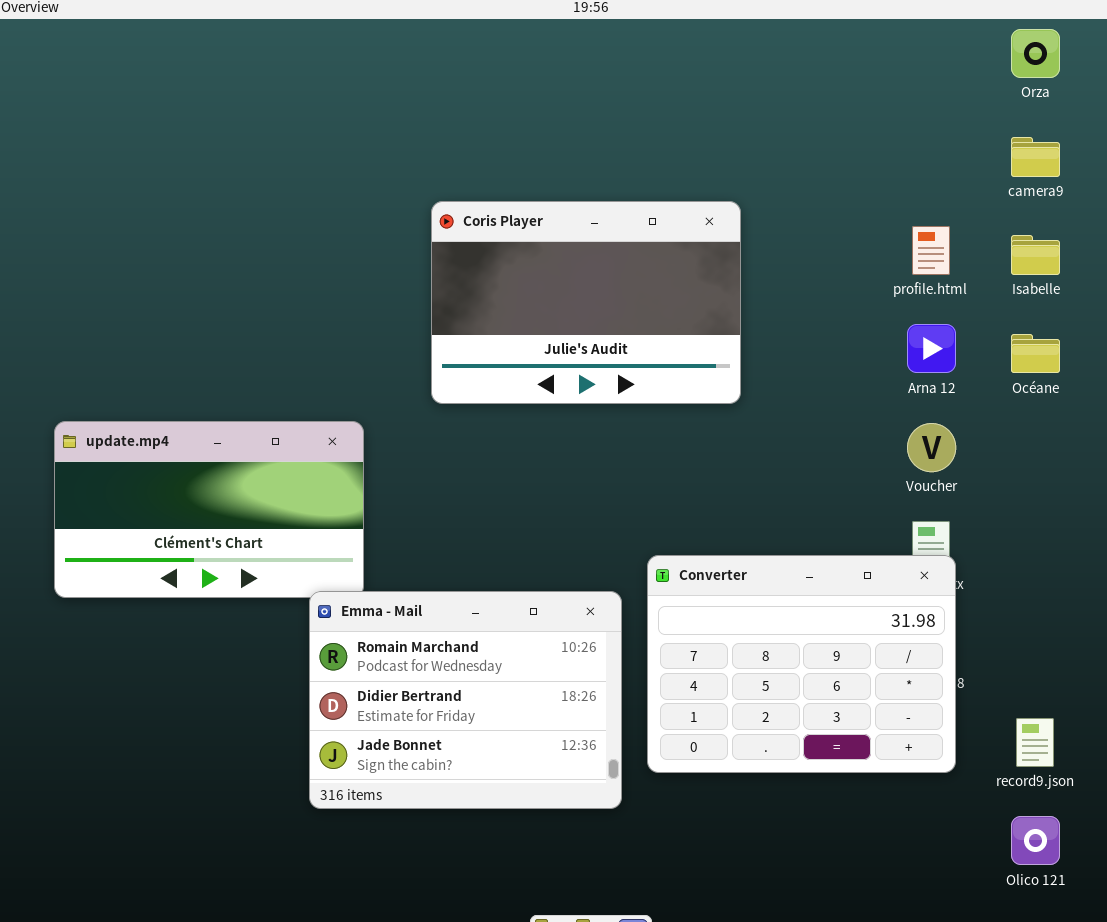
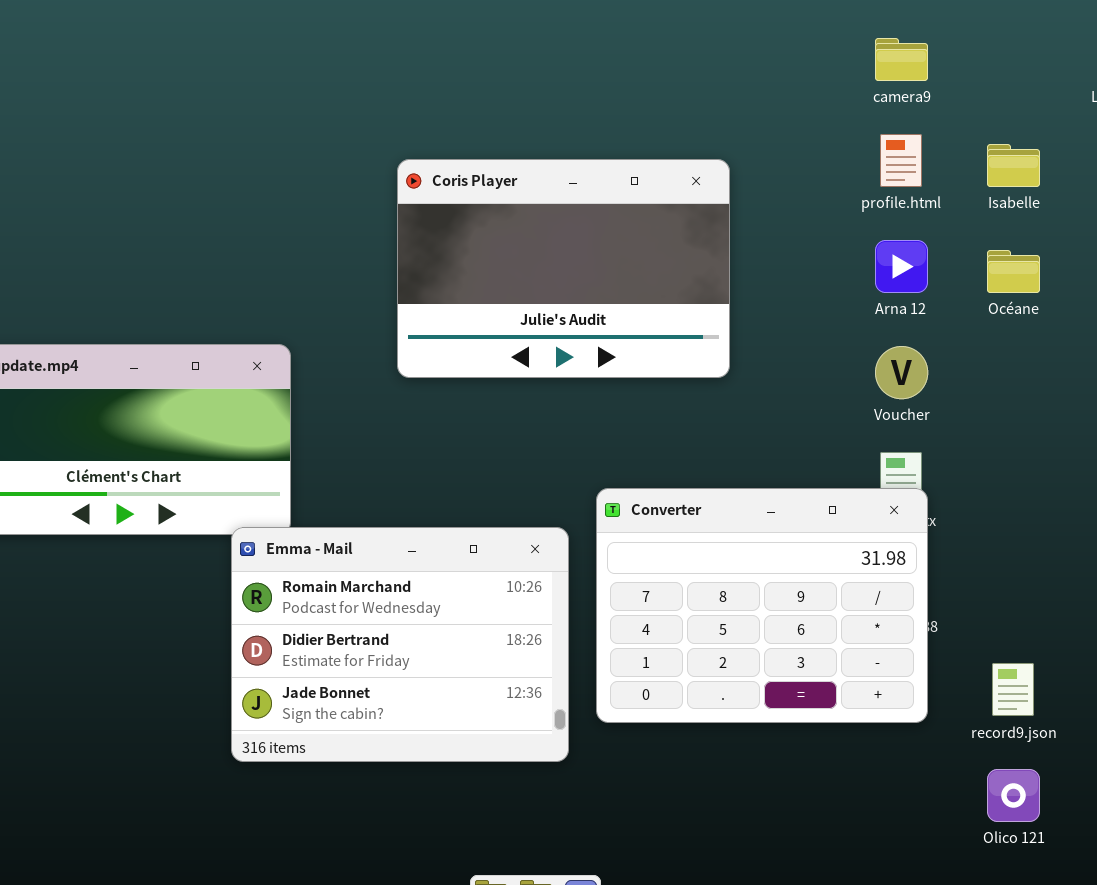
camera9: [1011,137,1060,177] -> [875,38,928,81], moved
Coris Player: [431,201,741,404] -> [397,159,730,378], moved

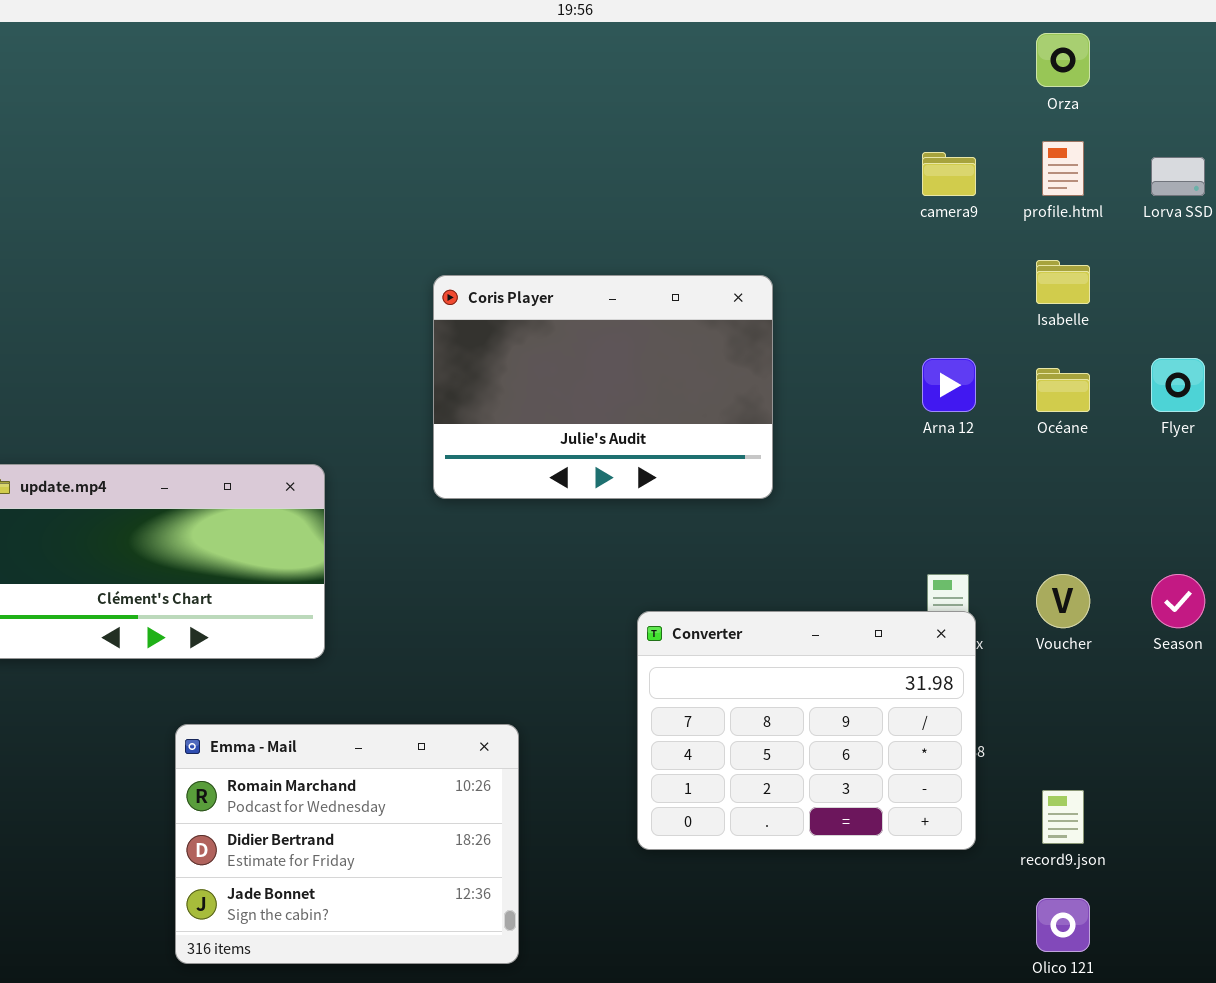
profile.html: [880,134,922,187] -> [1042,141,1084,196], moved
Voucher: [875,346,928,399] -> [1036,574,1090,628], moved
Emma - Mail: [231,527,569,762] -> [175,724,519,964], moved

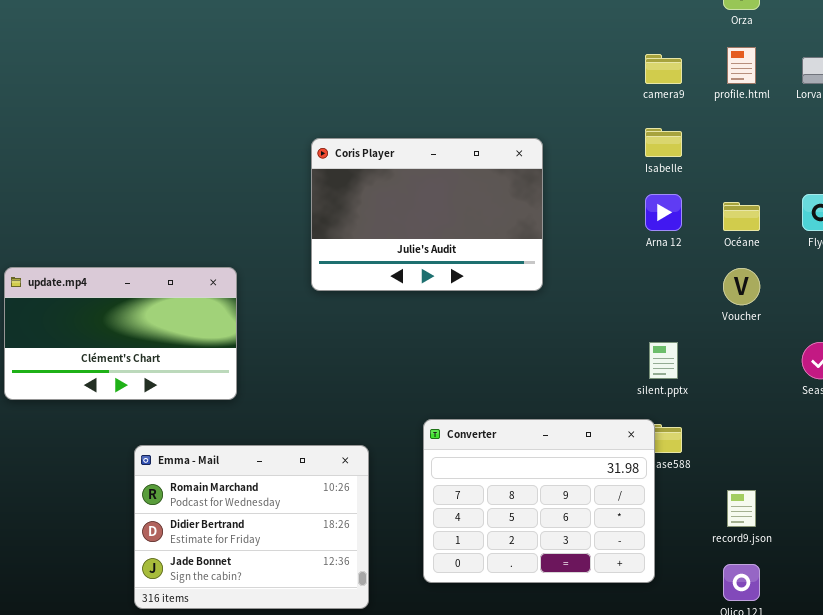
Isabelle: [1036,260,1090,304] -> [645,128,682,157], moved
Voucher: [1036,574,1090,628] -> [723,268,760,305], moved
Converter: [637,611,976,850] -> [423,419,655,583], moved

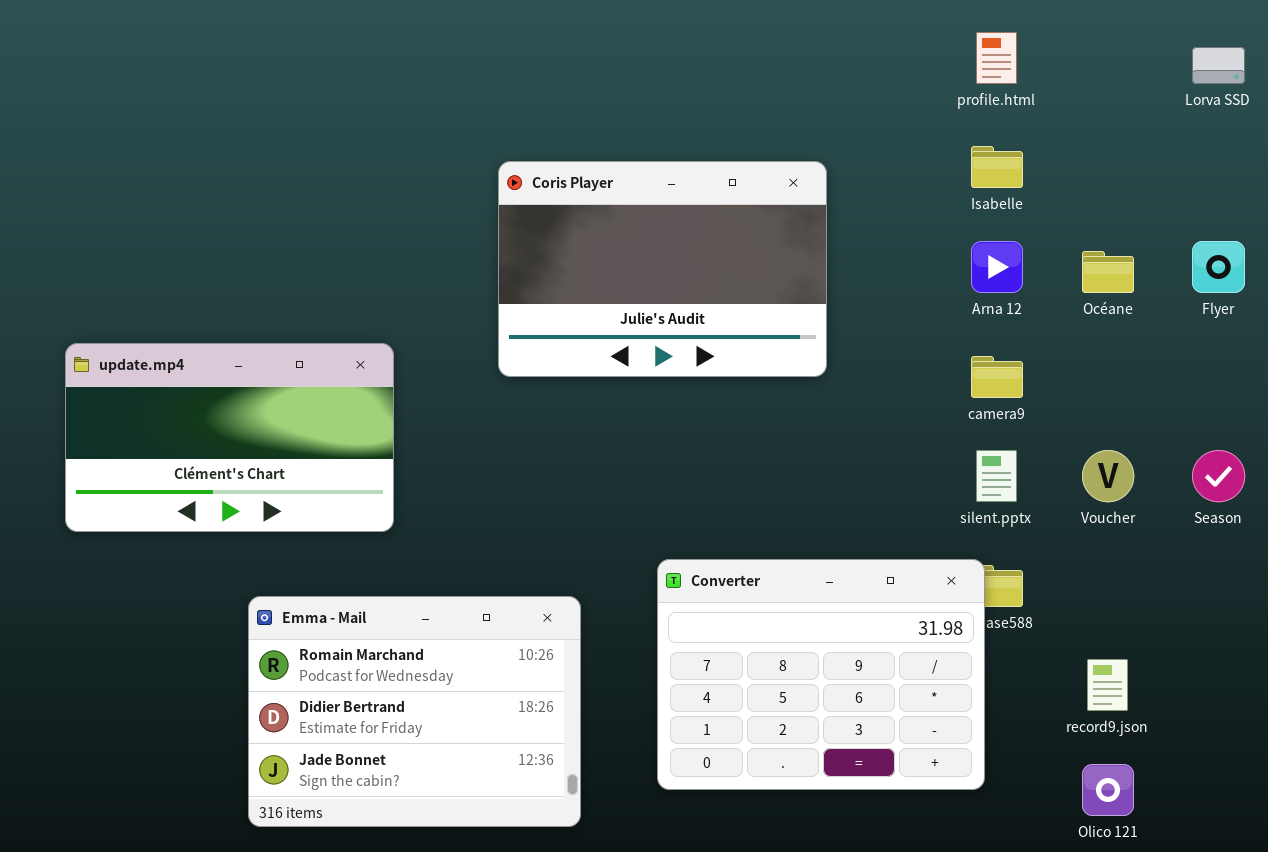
profile.html: [727,47,756,84] -> [976,32,1017,84], moved
camera9: [645,54,682,84] -> [971,356,1023,398], moved
Voucher: [723,268,760,305] -> [1082,450,1134,502], moved

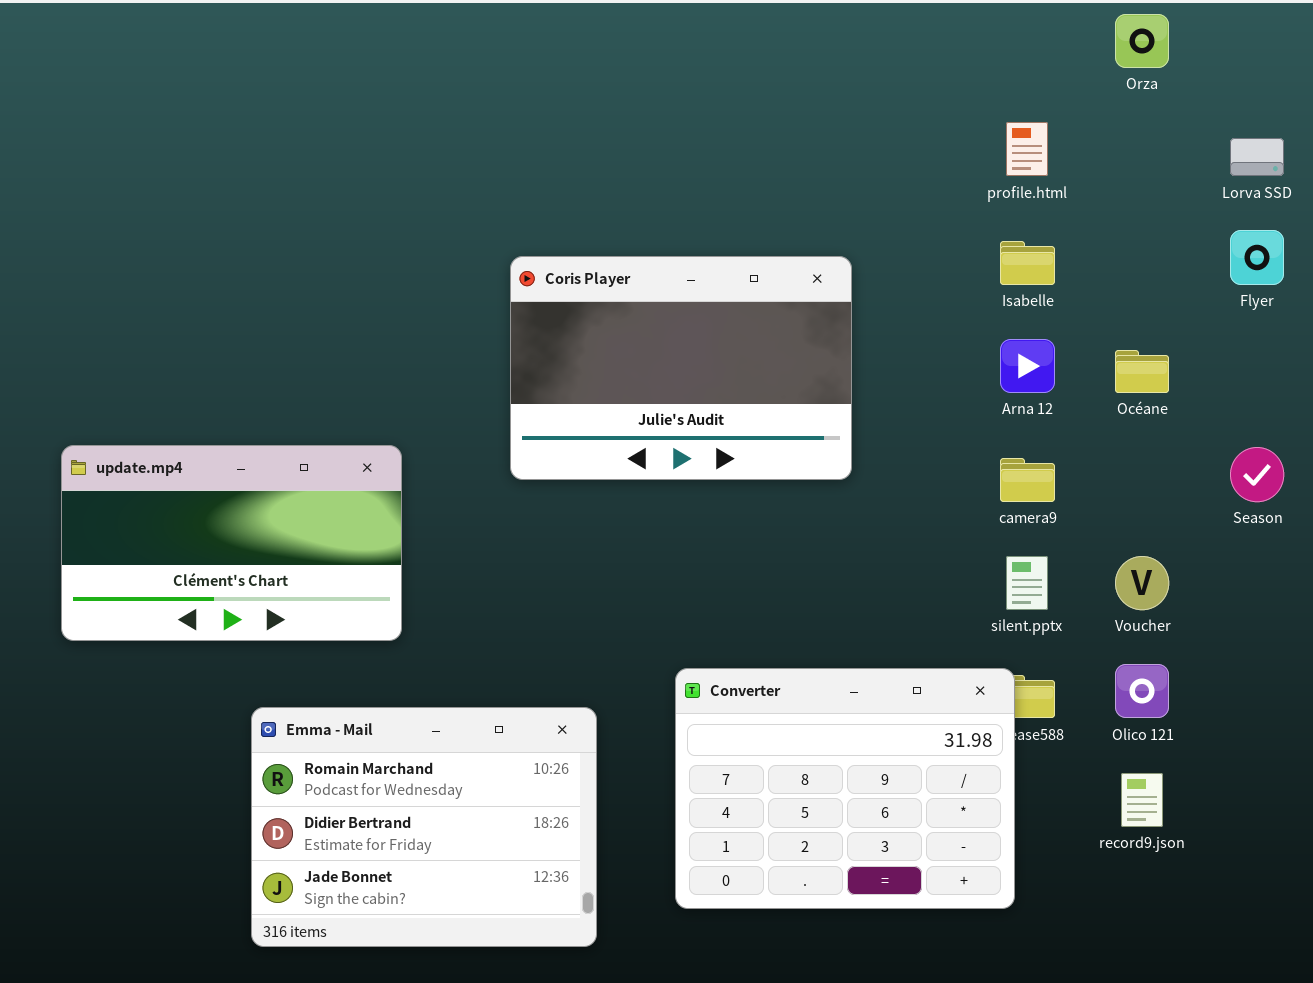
Flyer: [1192,241,1245,293] -> [1230,230,1284,285], moved
Season: [1192,450,1245,502] -> [1230,447,1284,502], moved
Olico 121: [1082,764,1134,816] -> [1115,664,1169,718], moved

